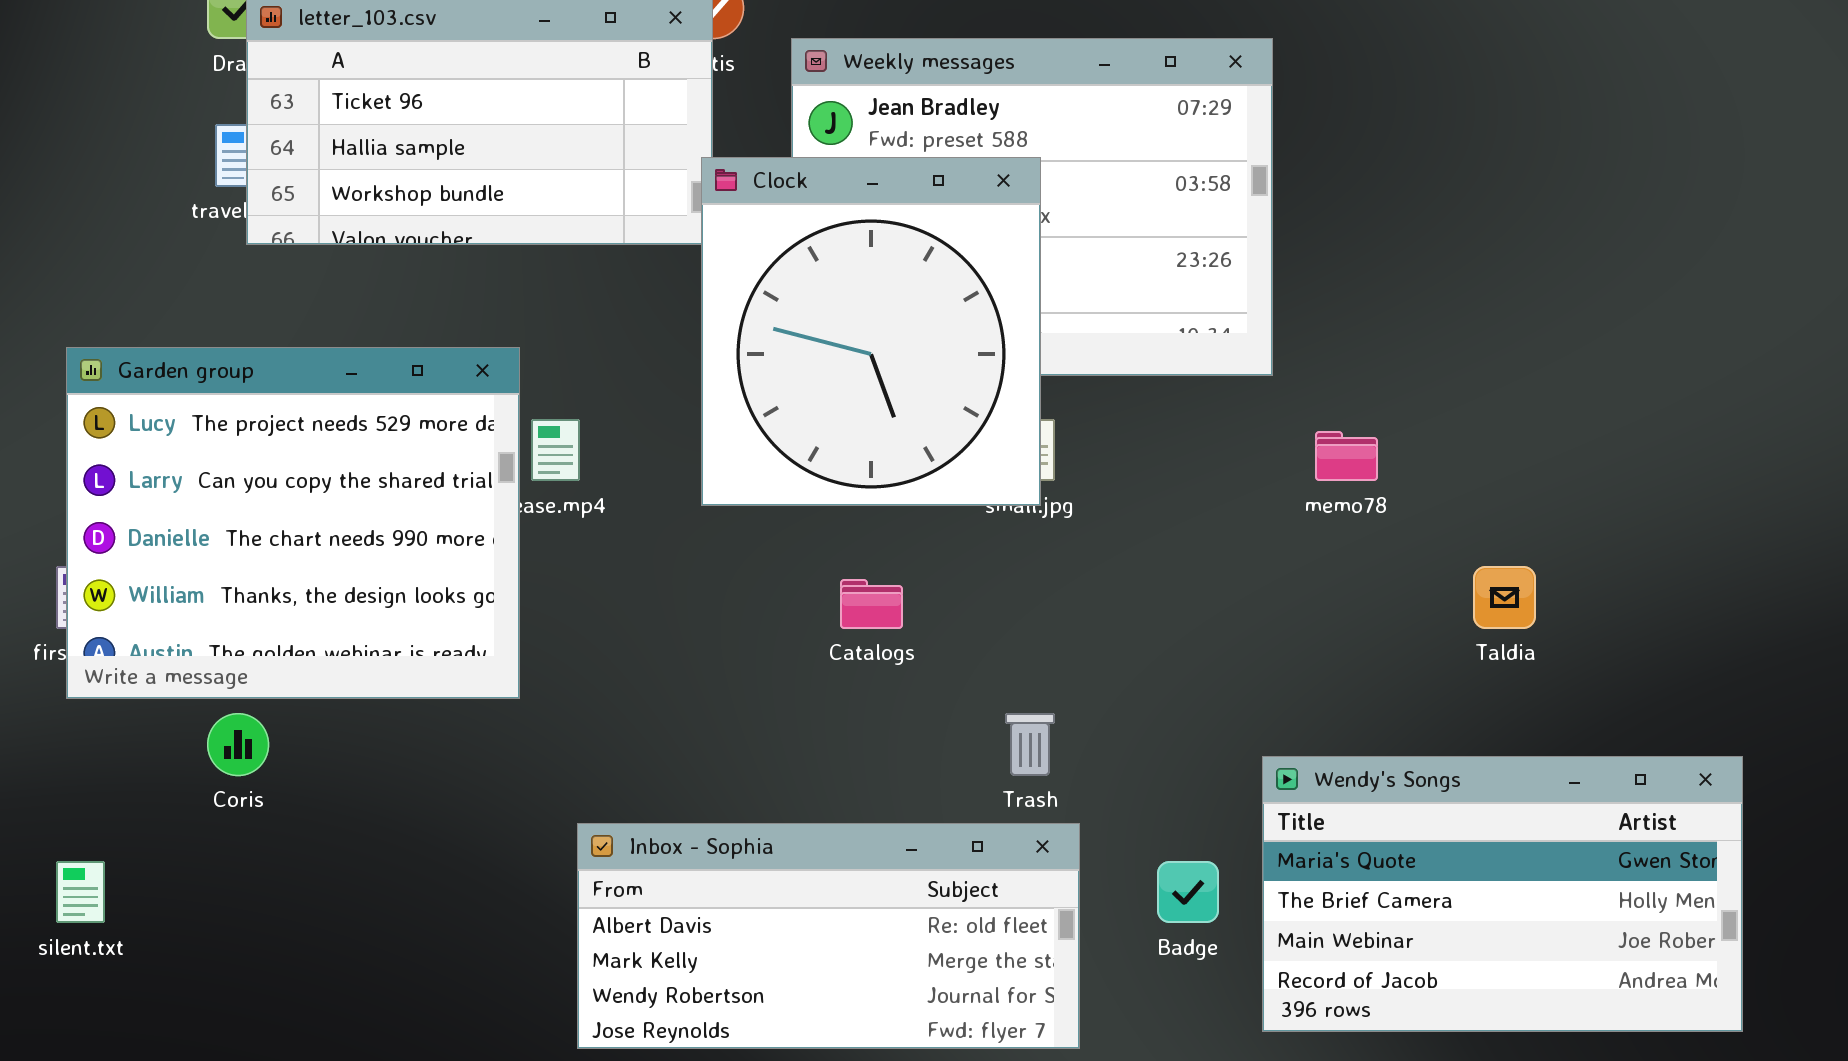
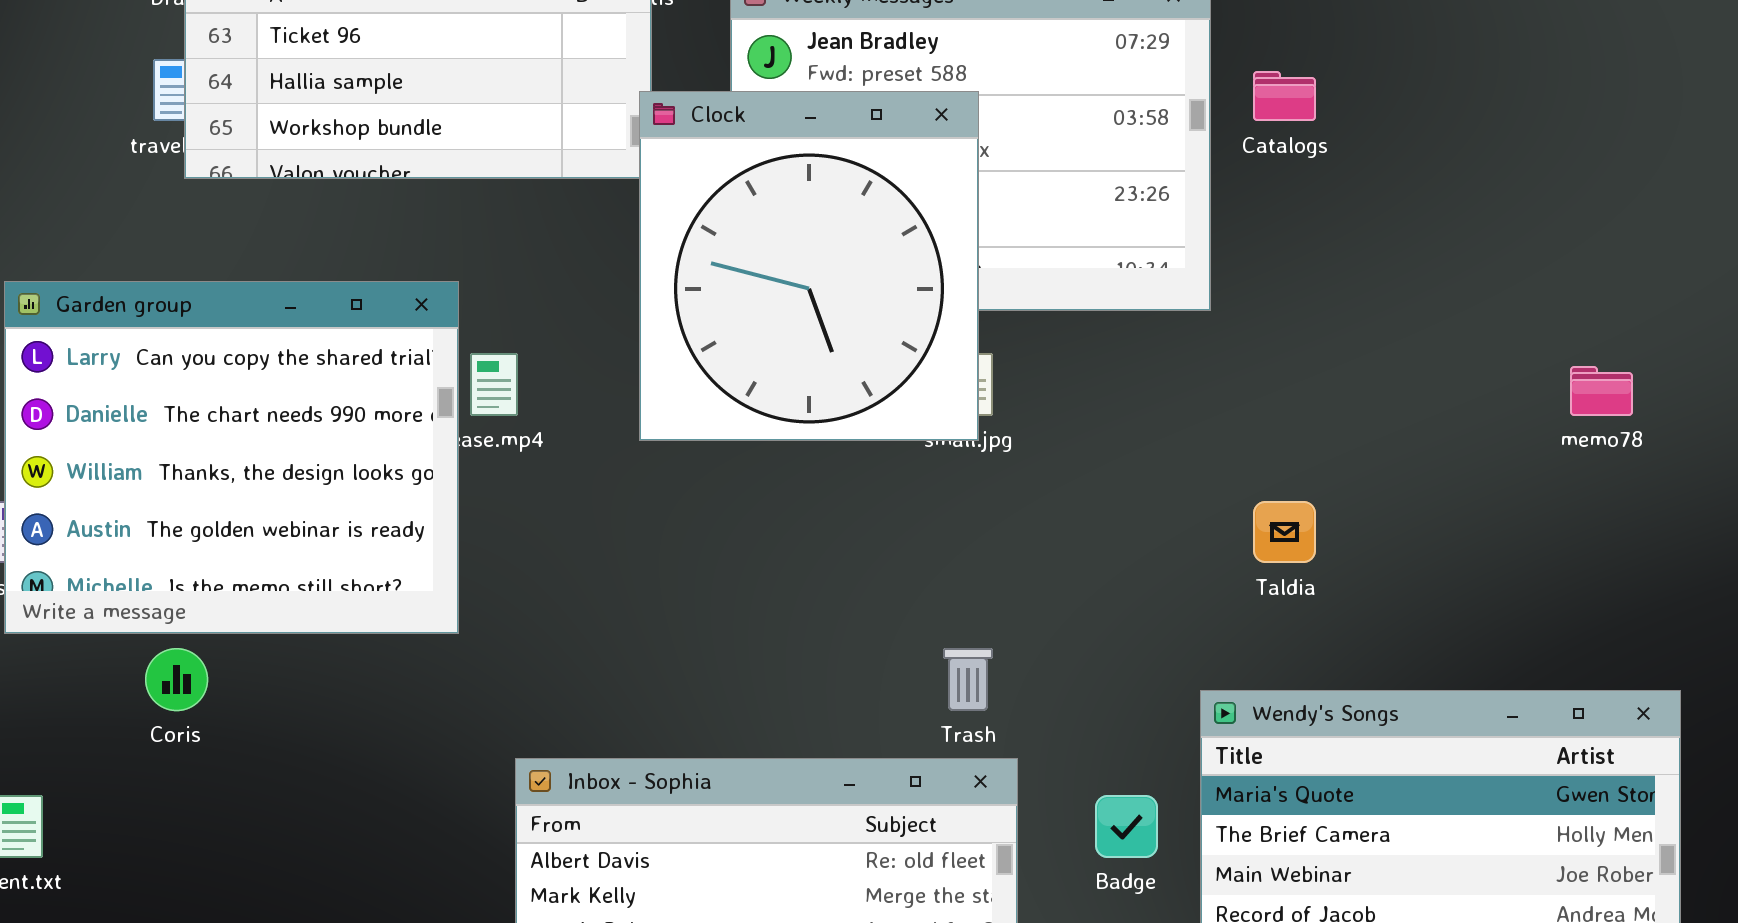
Garden group: [66,347,520,699] -> [4,281,459,634], scrolled down 1 row
memo78: [1315,431,1378,481] -> [1570,366,1633,416], moved
Taldia: [1473,566,1536,629] -> [1253,501,1316,563], moved
Catalogs: [840,579,903,629] -> [1253,71,1316,121], moved

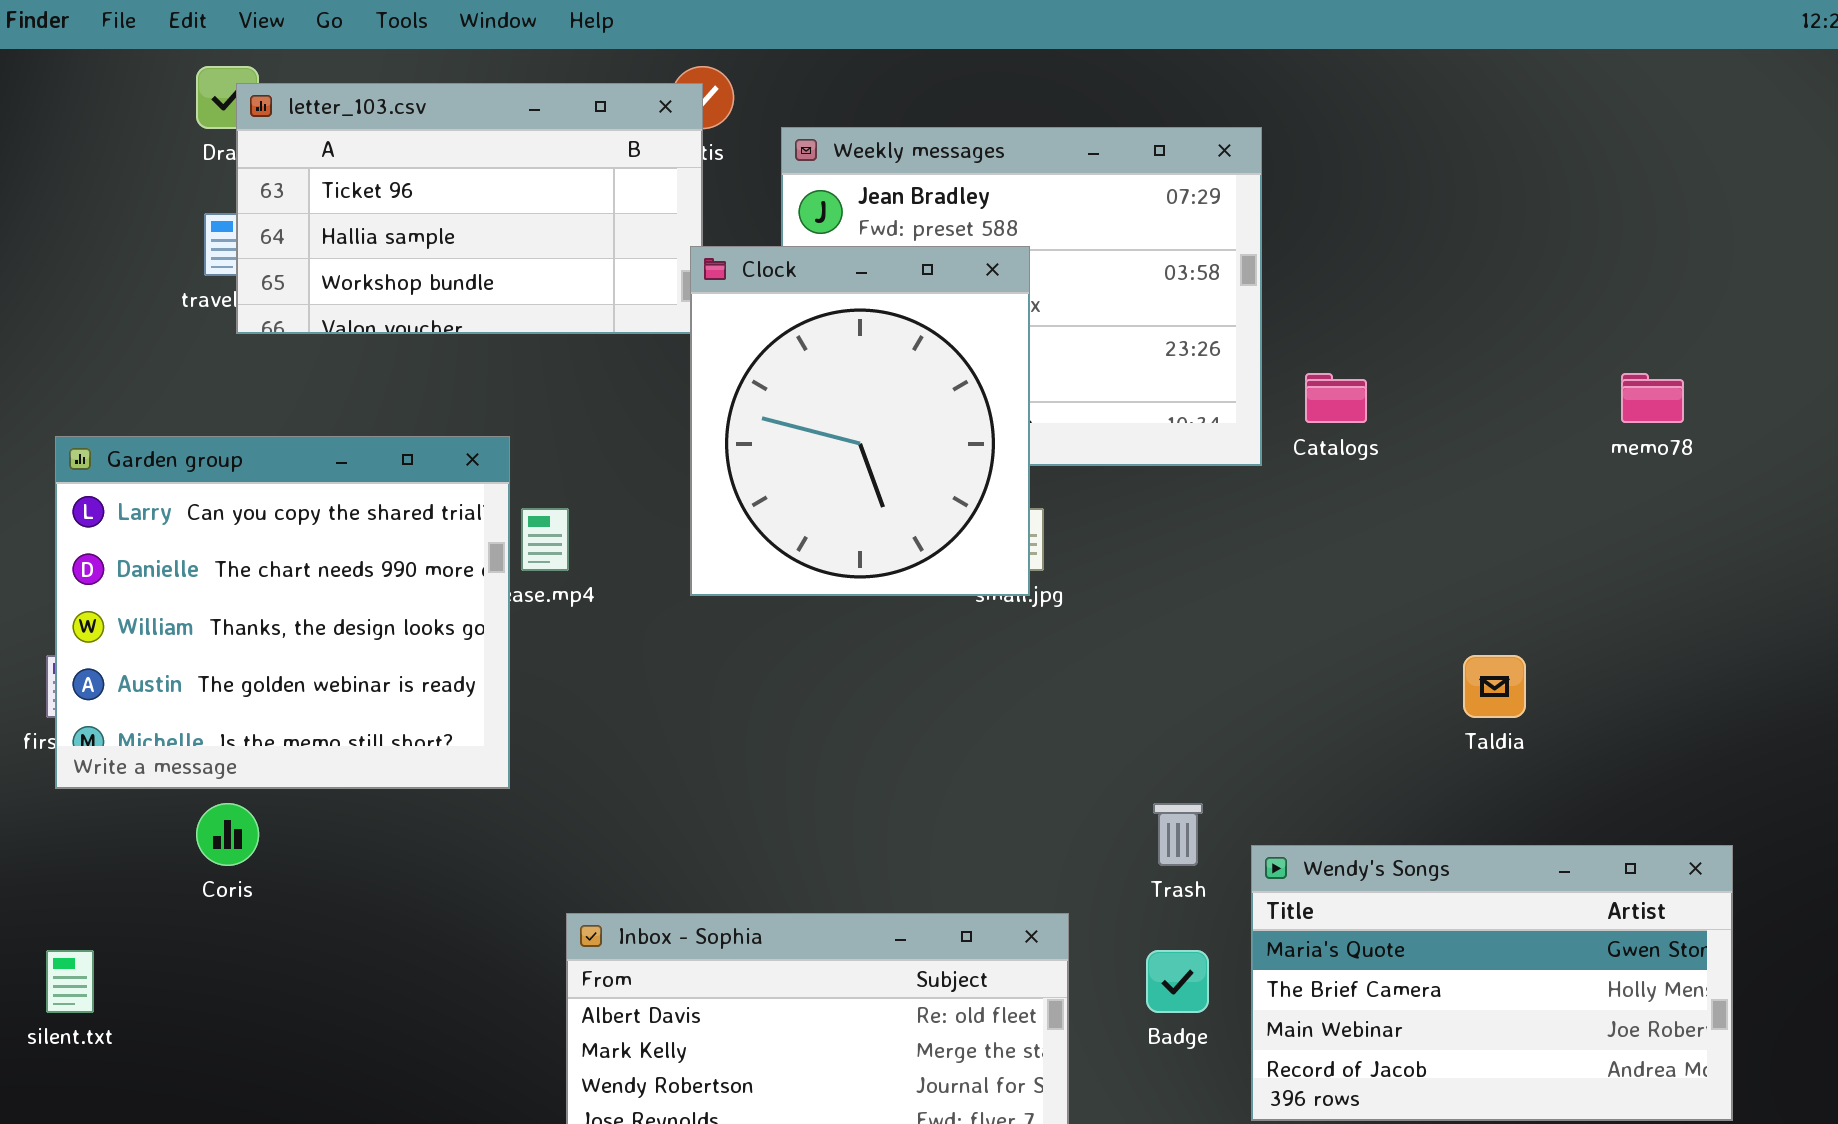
Catalogs: [1253,71,1316,121] -> [1305,373,1367,423], moved
memo78: [1570,366,1633,416] -> [1621,373,1684,423], moved
Taldia: [1253,501,1316,563] -> [1463,655,1526,718], moved
Trash: [943,648,993,711] -> [1153,803,1203,866], moved

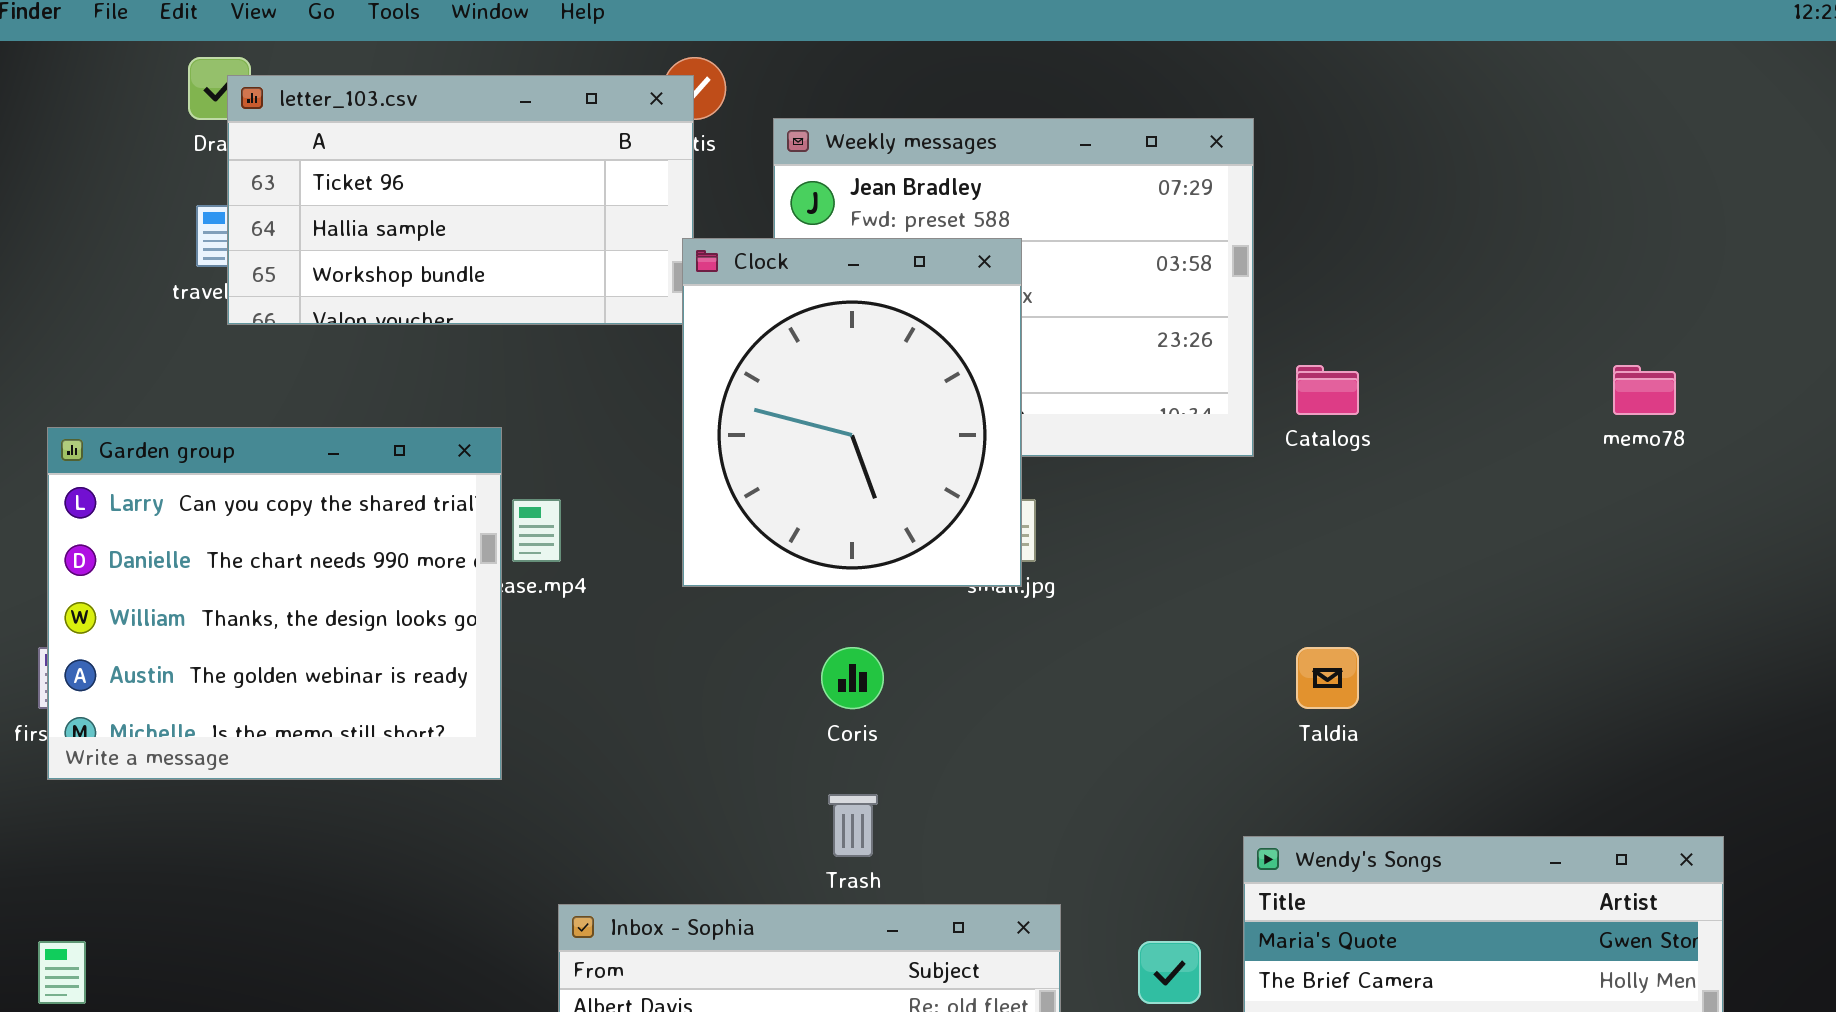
Taldia: [1463,655,1526,718] -> [1296,647,1359,709], moved
Coris: [196,803,259,866] -> [821,647,884,709], moved
Trash: [1153,803,1203,866] -> [828,794,878,857], moved

